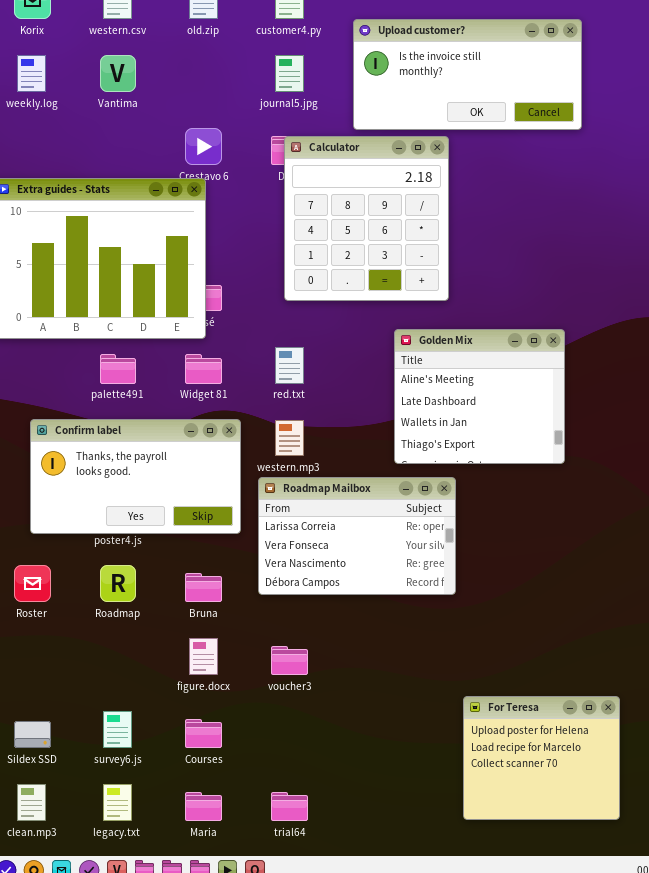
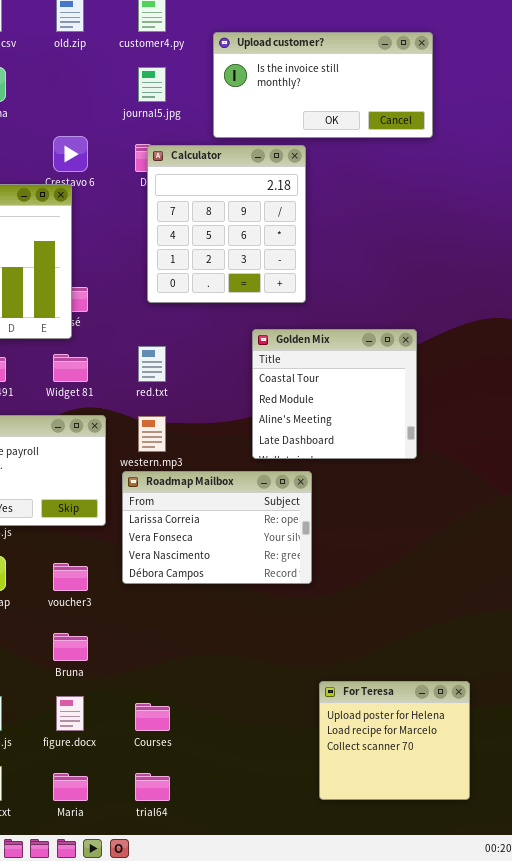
Golden Mix: [394,329,565,464] -> [252,329,417,459], scrolled up 2 rows
Bruna: [185,573,222,602] -> [53,633,88,661], moved
figure.docx: [189,638,218,675] -> [56,696,84,731], moved
voucher3: [271,646,308,675] -> [53,563,88,591], moved
Courses: [185,719,222,748] -> [135,703,170,731], moved

